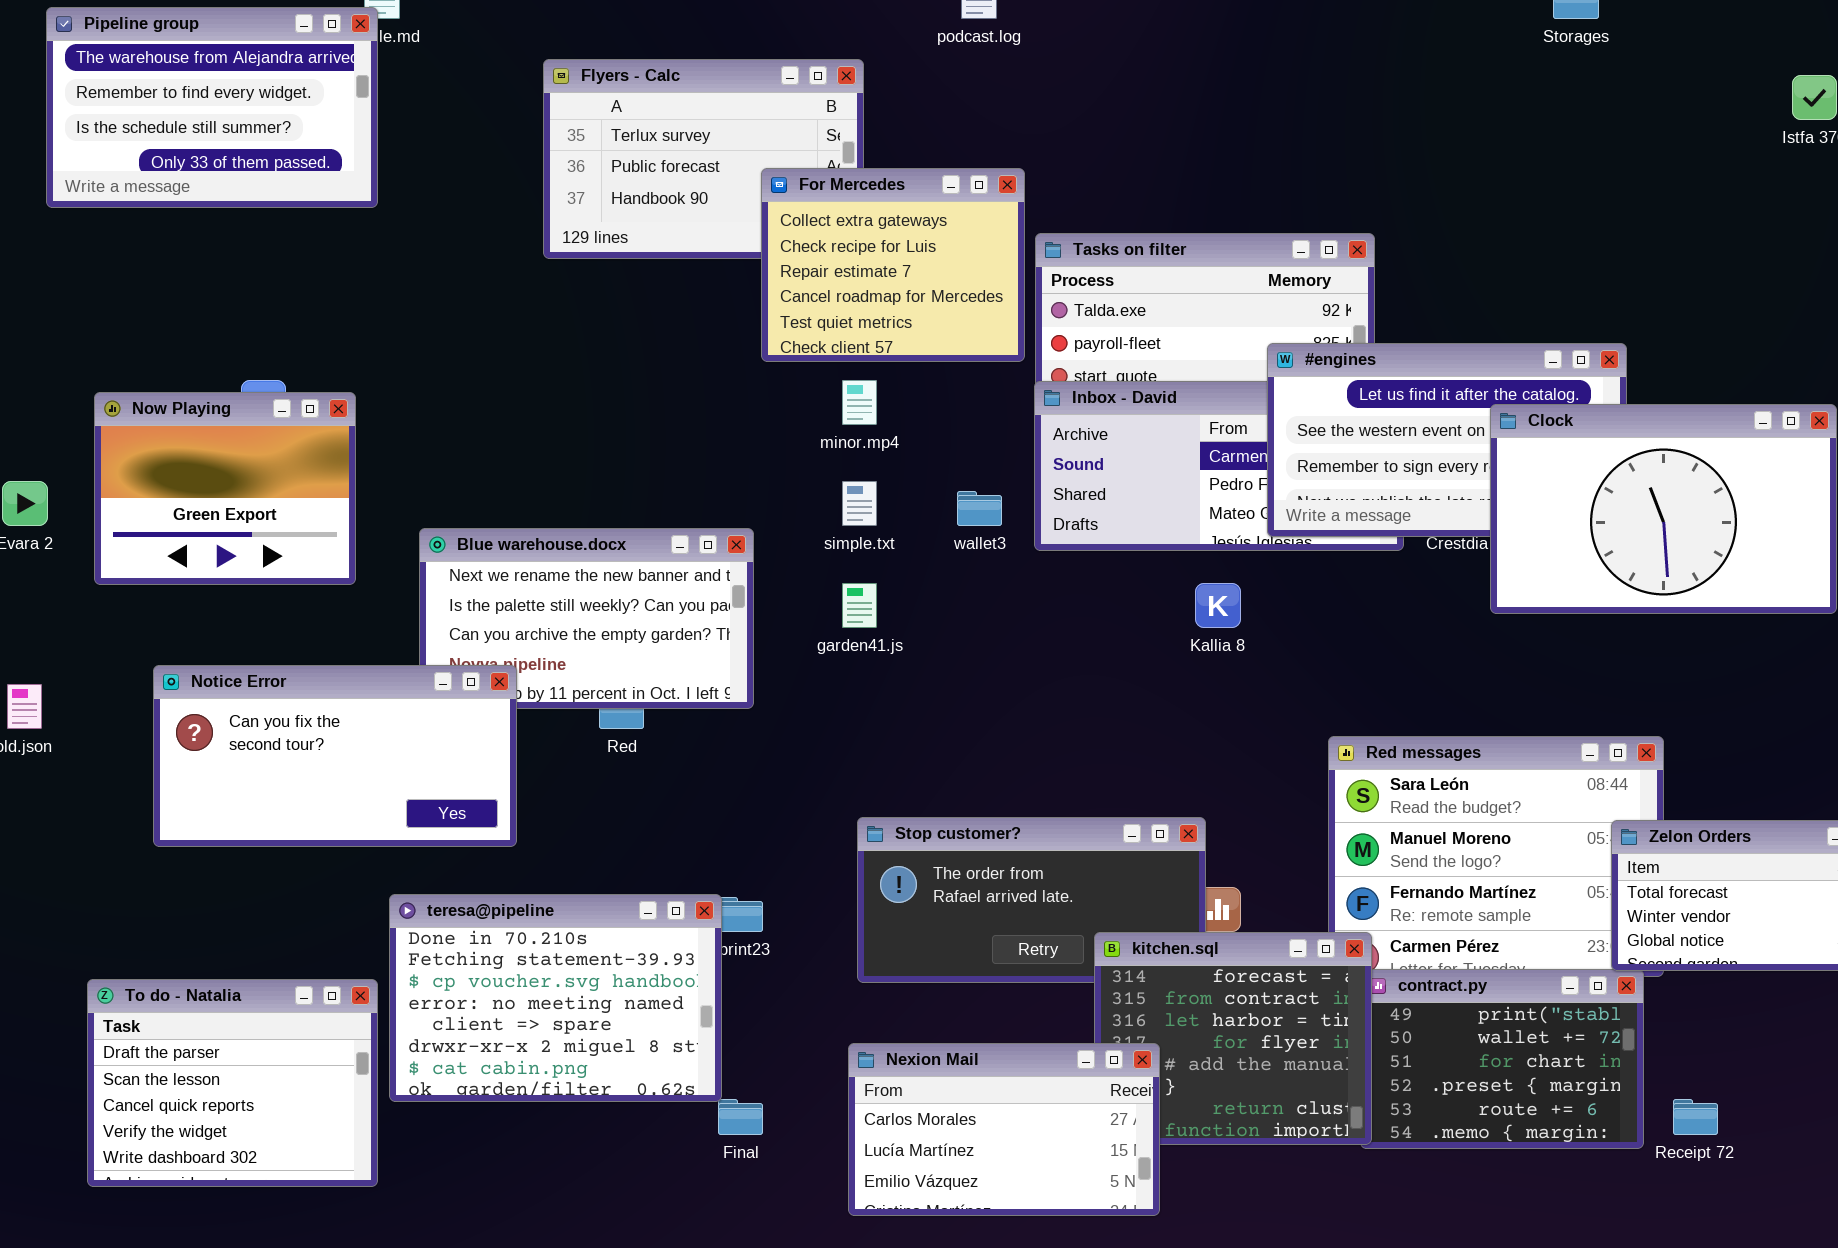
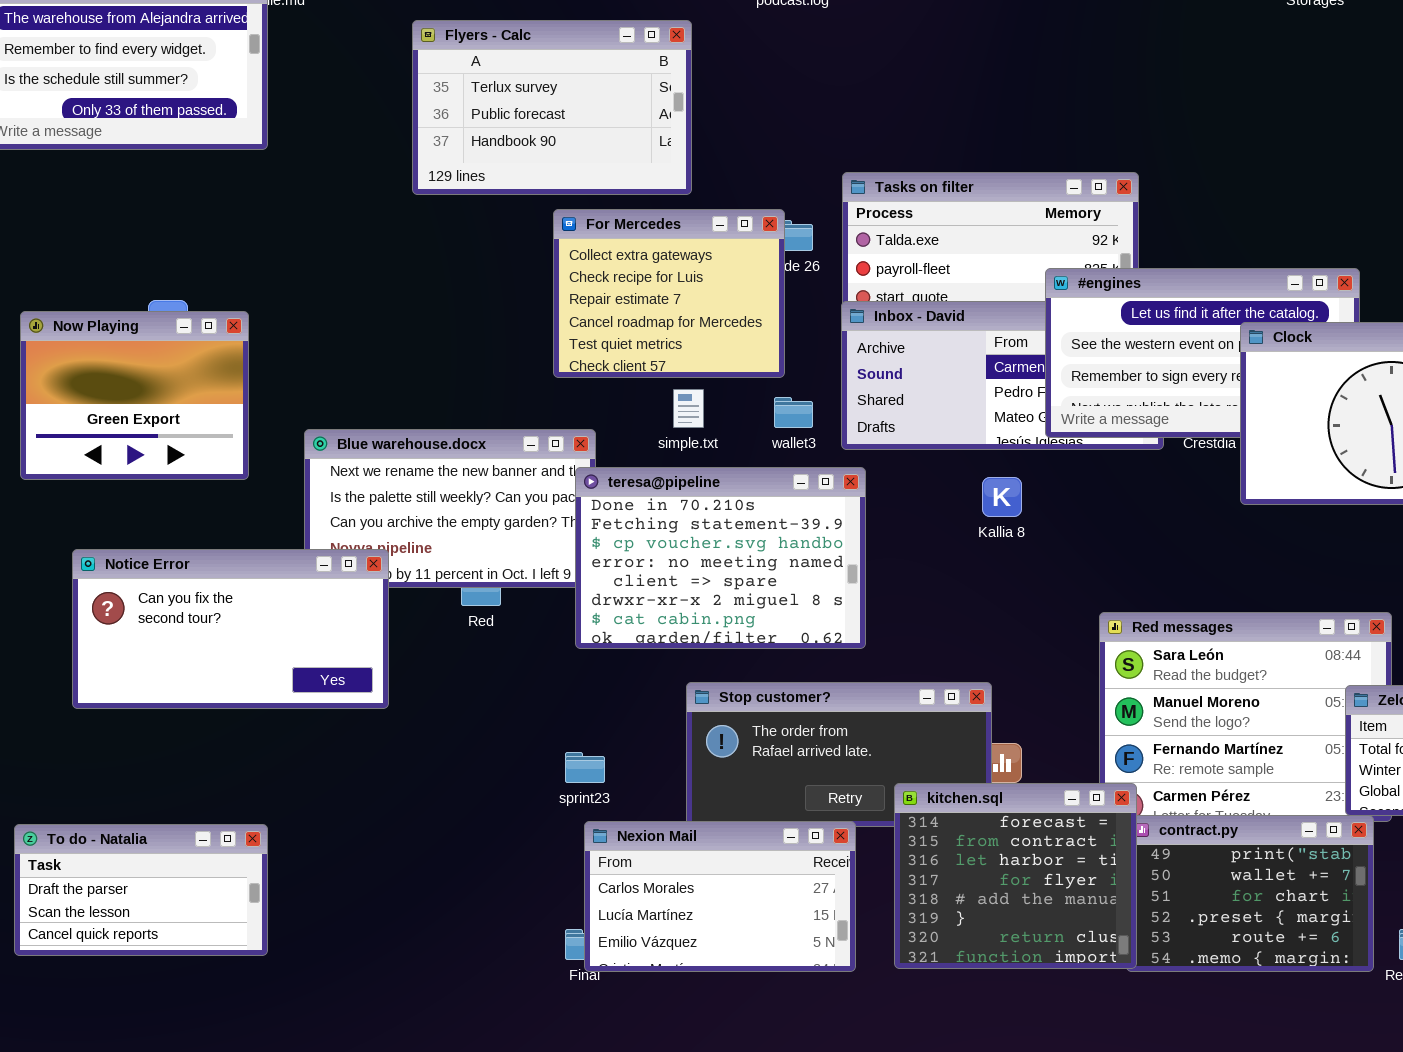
For Mercedes: [761,168,1025,362] -> [553,209,785,378], moved
teresa@pipeline: [389,894,722,1102] -> [575,467,866,649], moved
To do - Natalia: [87,979,378,1187] -> [14,824,268,956], resized
Nexion Mail: [848,1043,1160,1216] -> [584,821,856,972], moved

